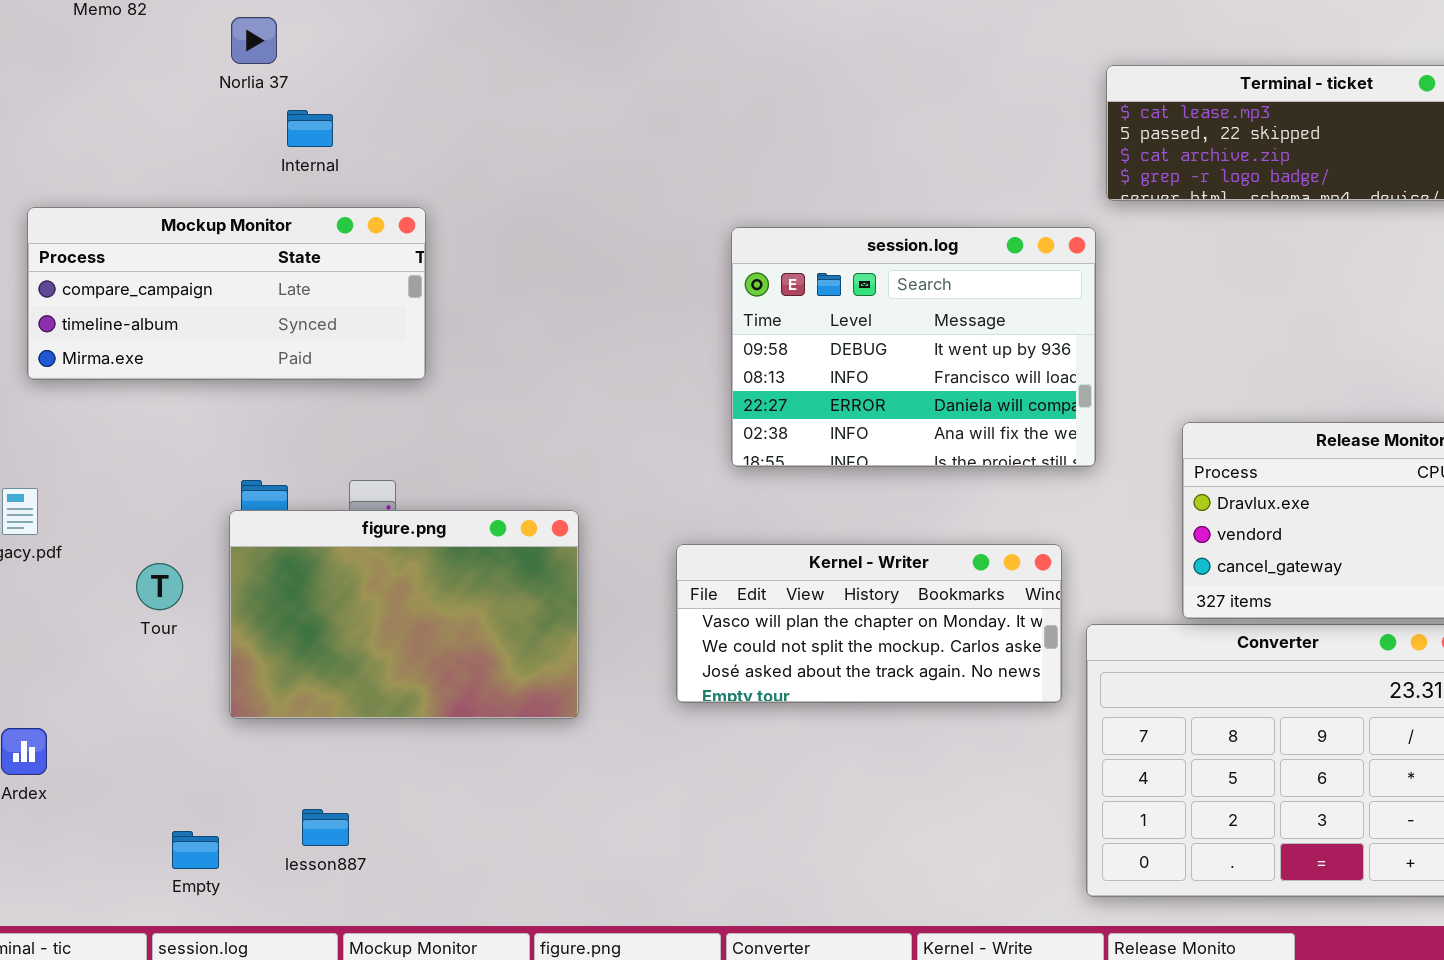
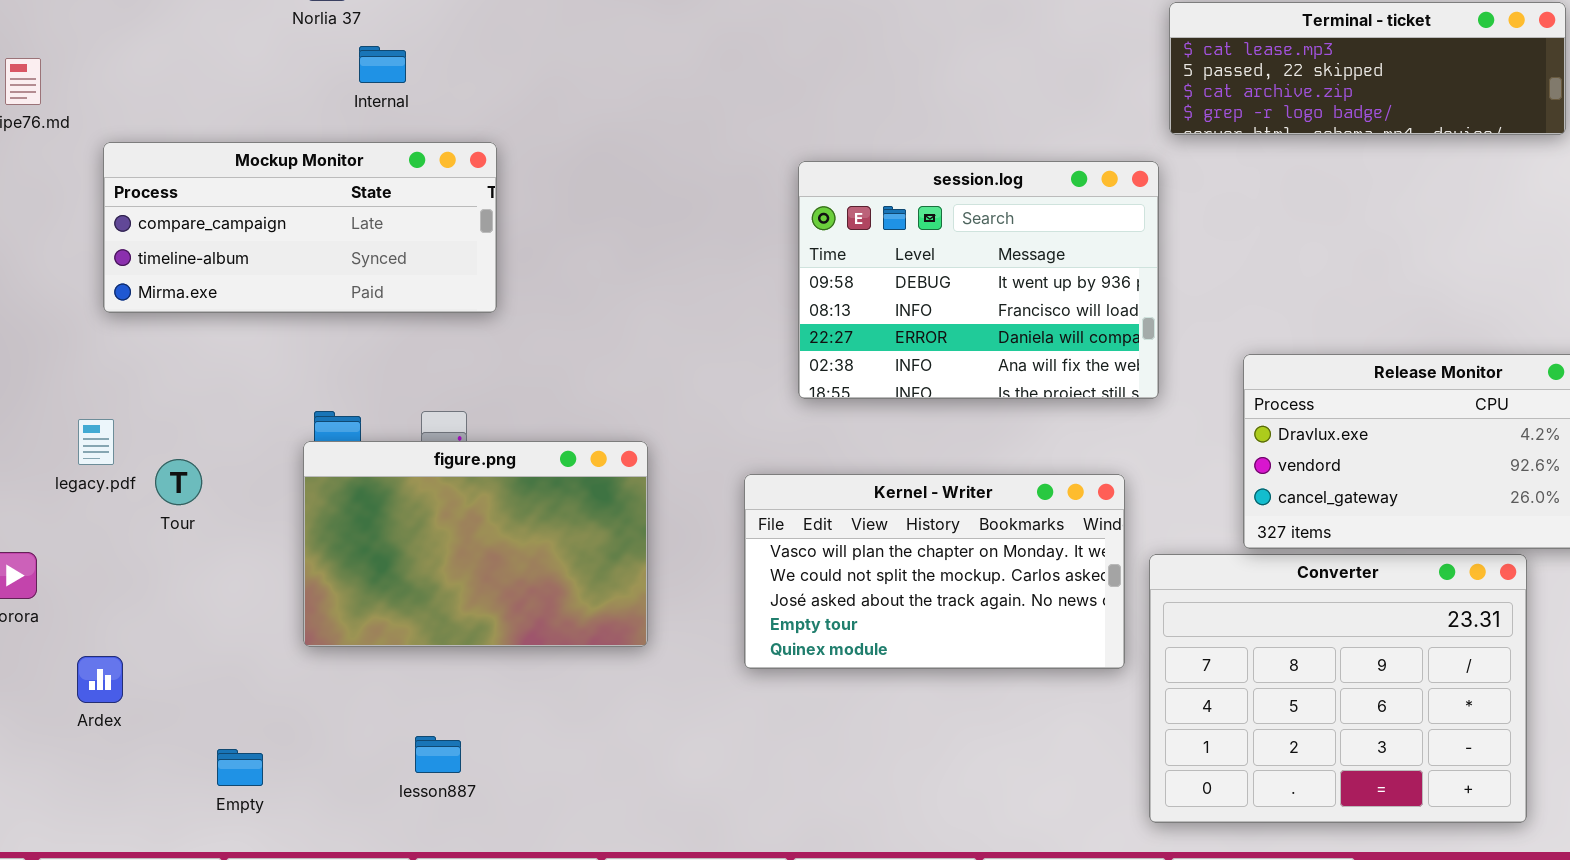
Kernel - Writer: [676,544,1062,703] -> [744,474,1125,669], resized
Tour: [136,563,183,610] -> [155,459,202,505], moved
lesson887: [302,809,349,846] -> [415,736,461,773], moved
Empty: [172,831,219,869] -> [217,749,263,786], moved

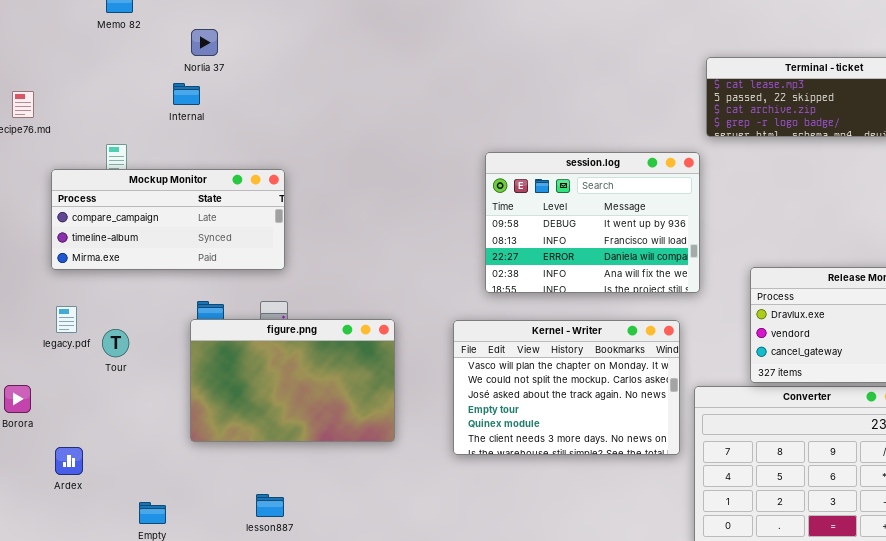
Internal: [359,46,406,83] -> [173,83,200,105], moved
Mockup Monitor: [103,142,497,313] -> [51,169,285,270], moved
Kernel - Writer: [744,474,1125,669] -> [453,320,680,455], resized

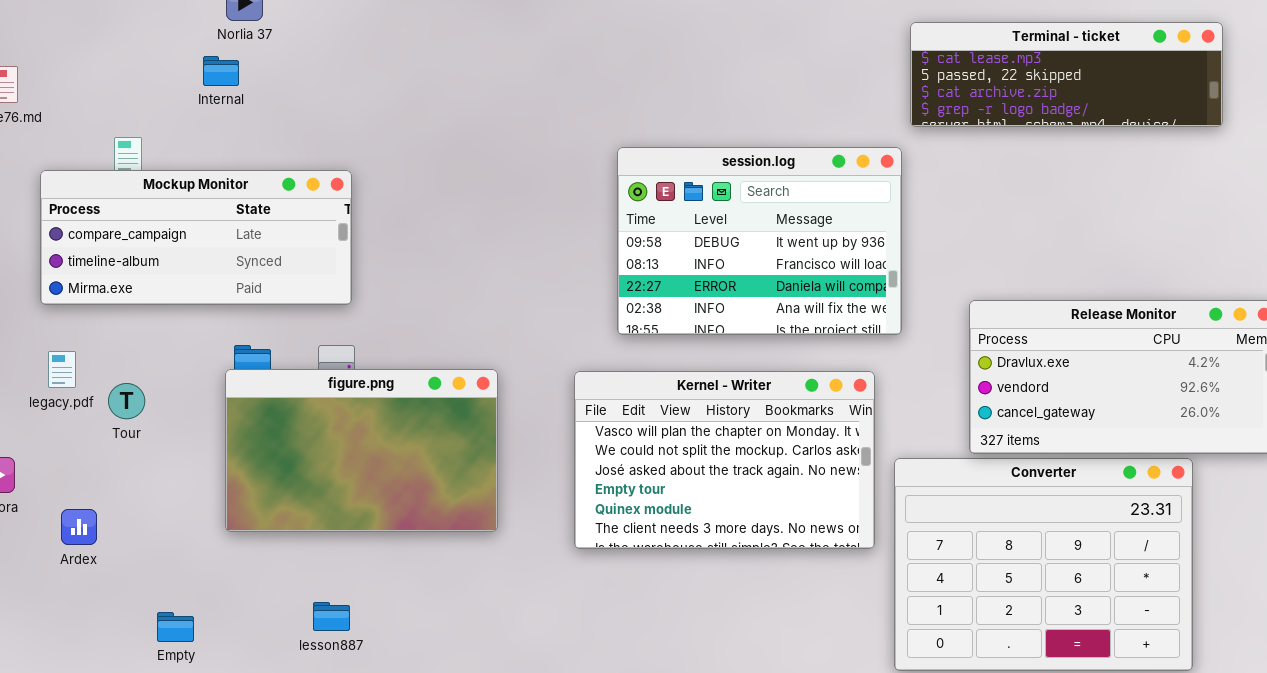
Ardex: [55,447,83,475] -> [61,509,97,545], moved

